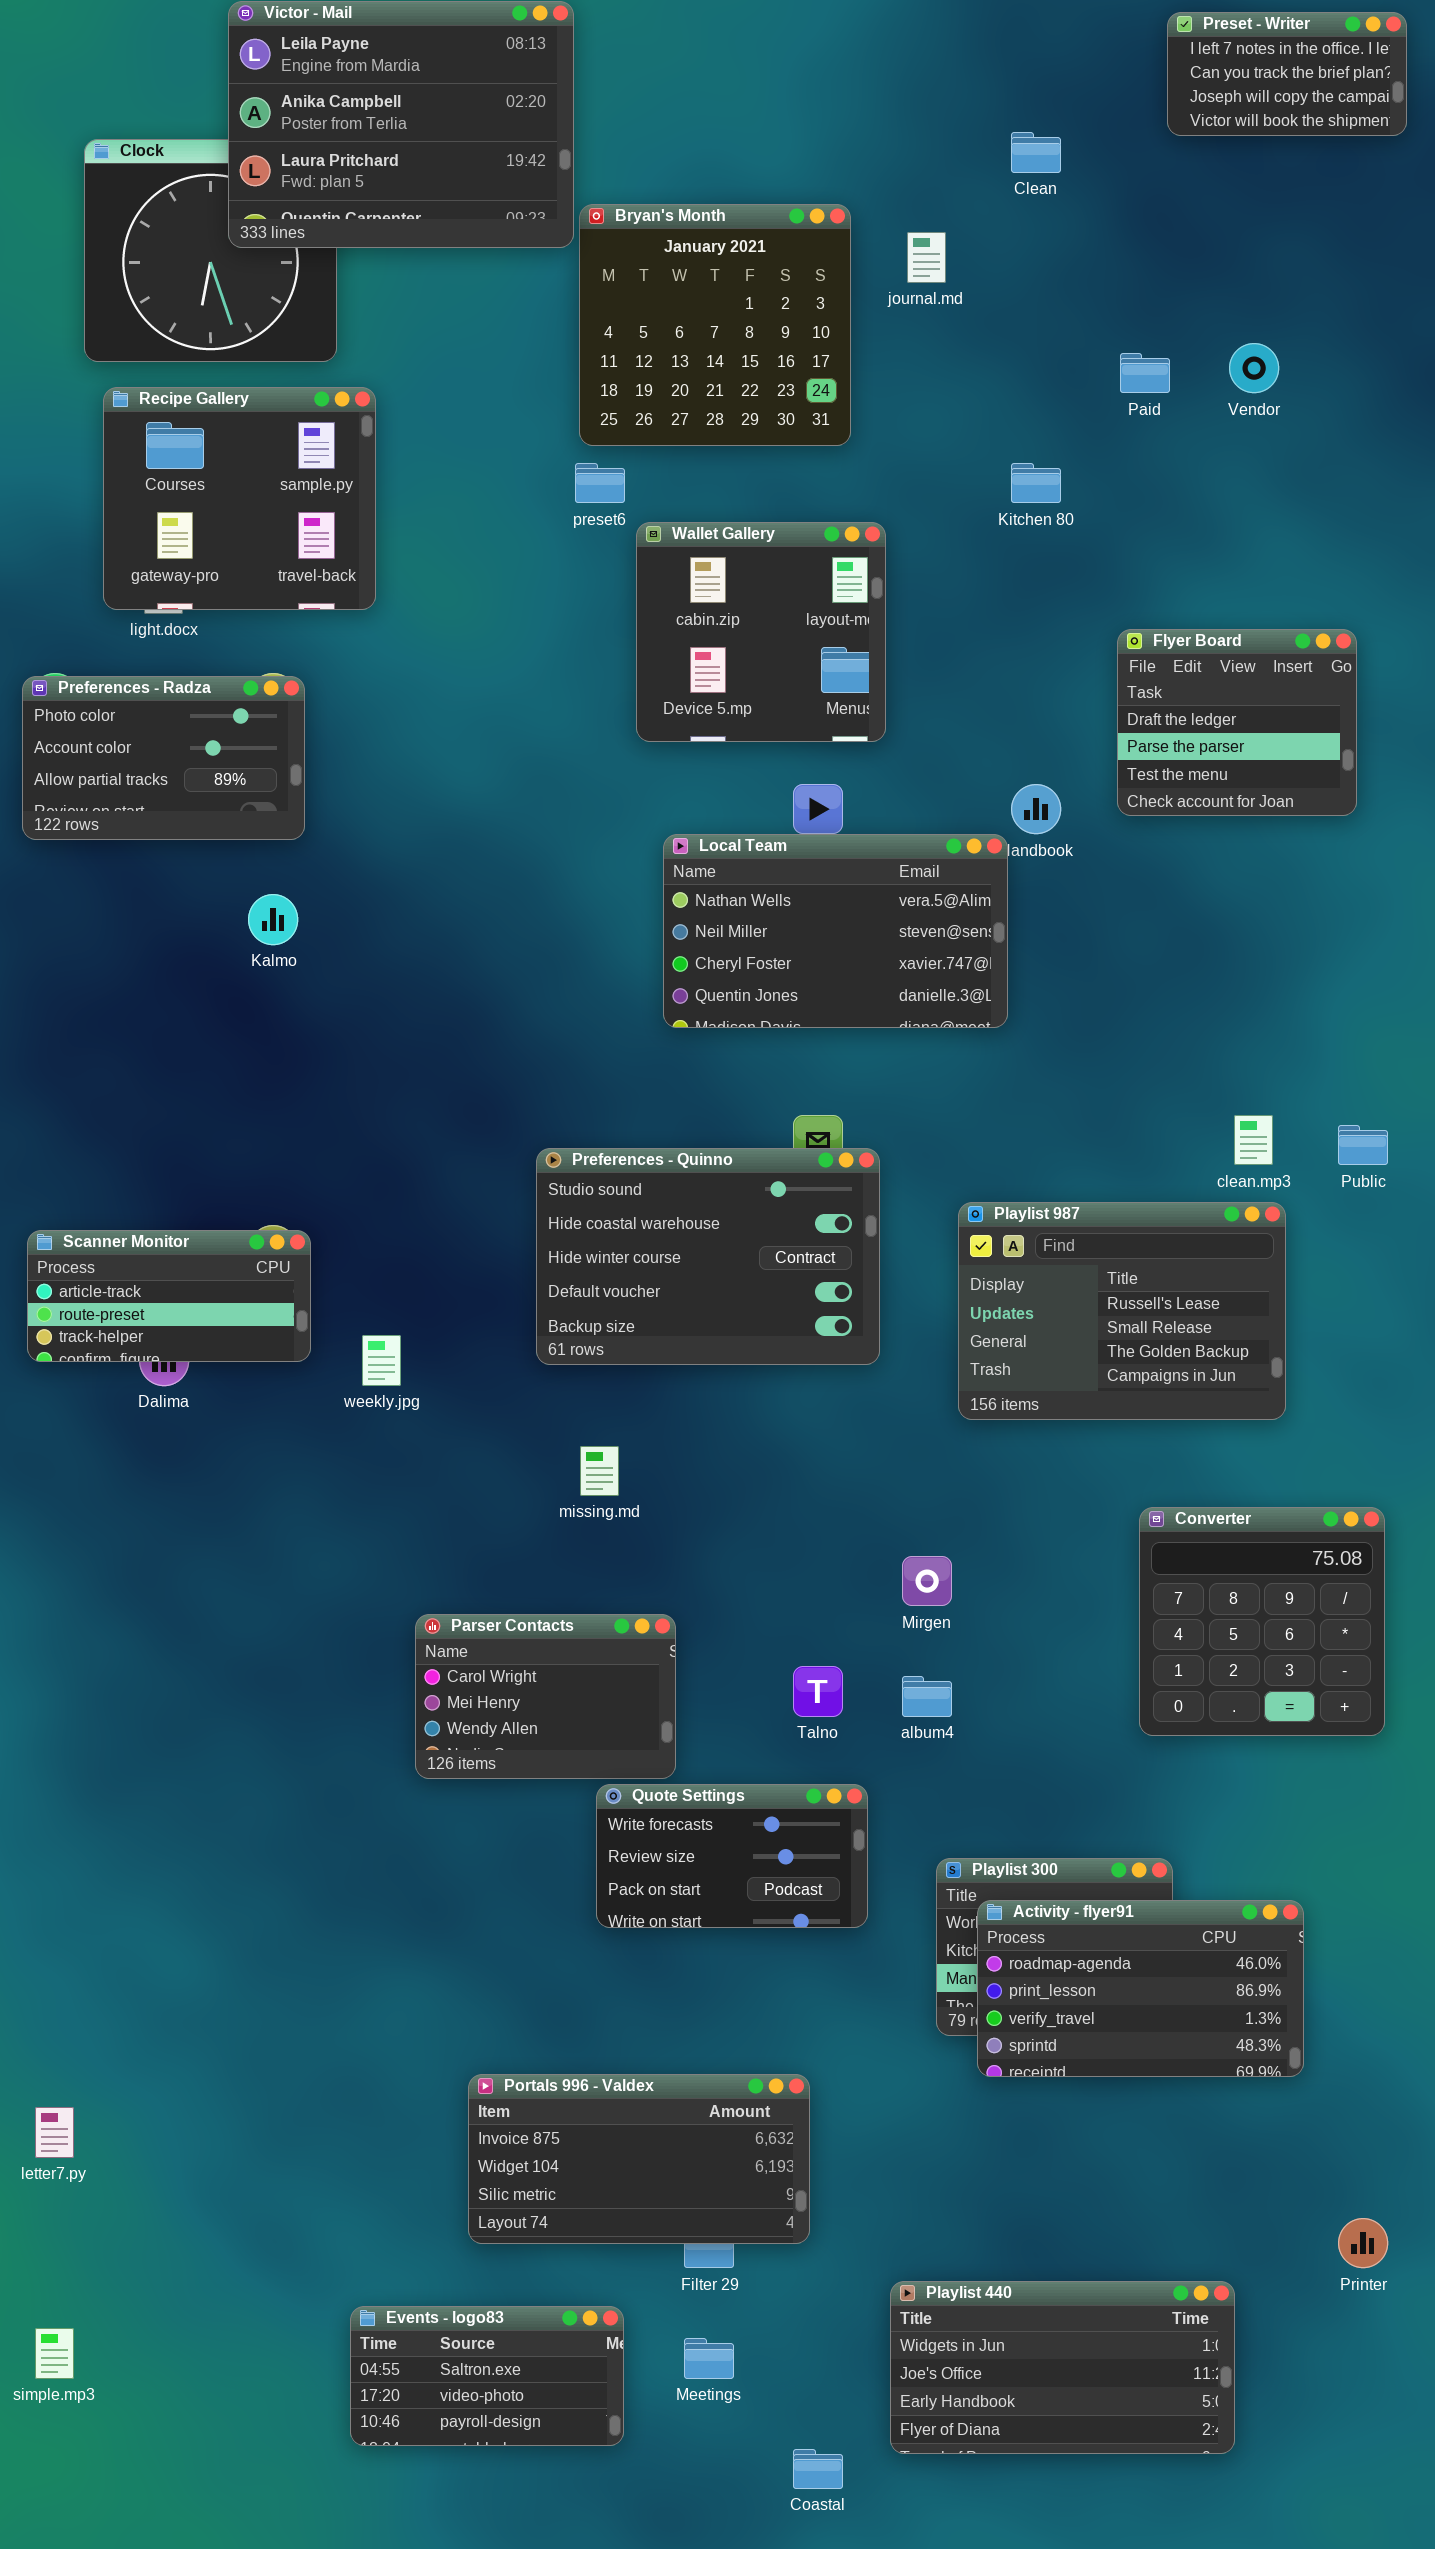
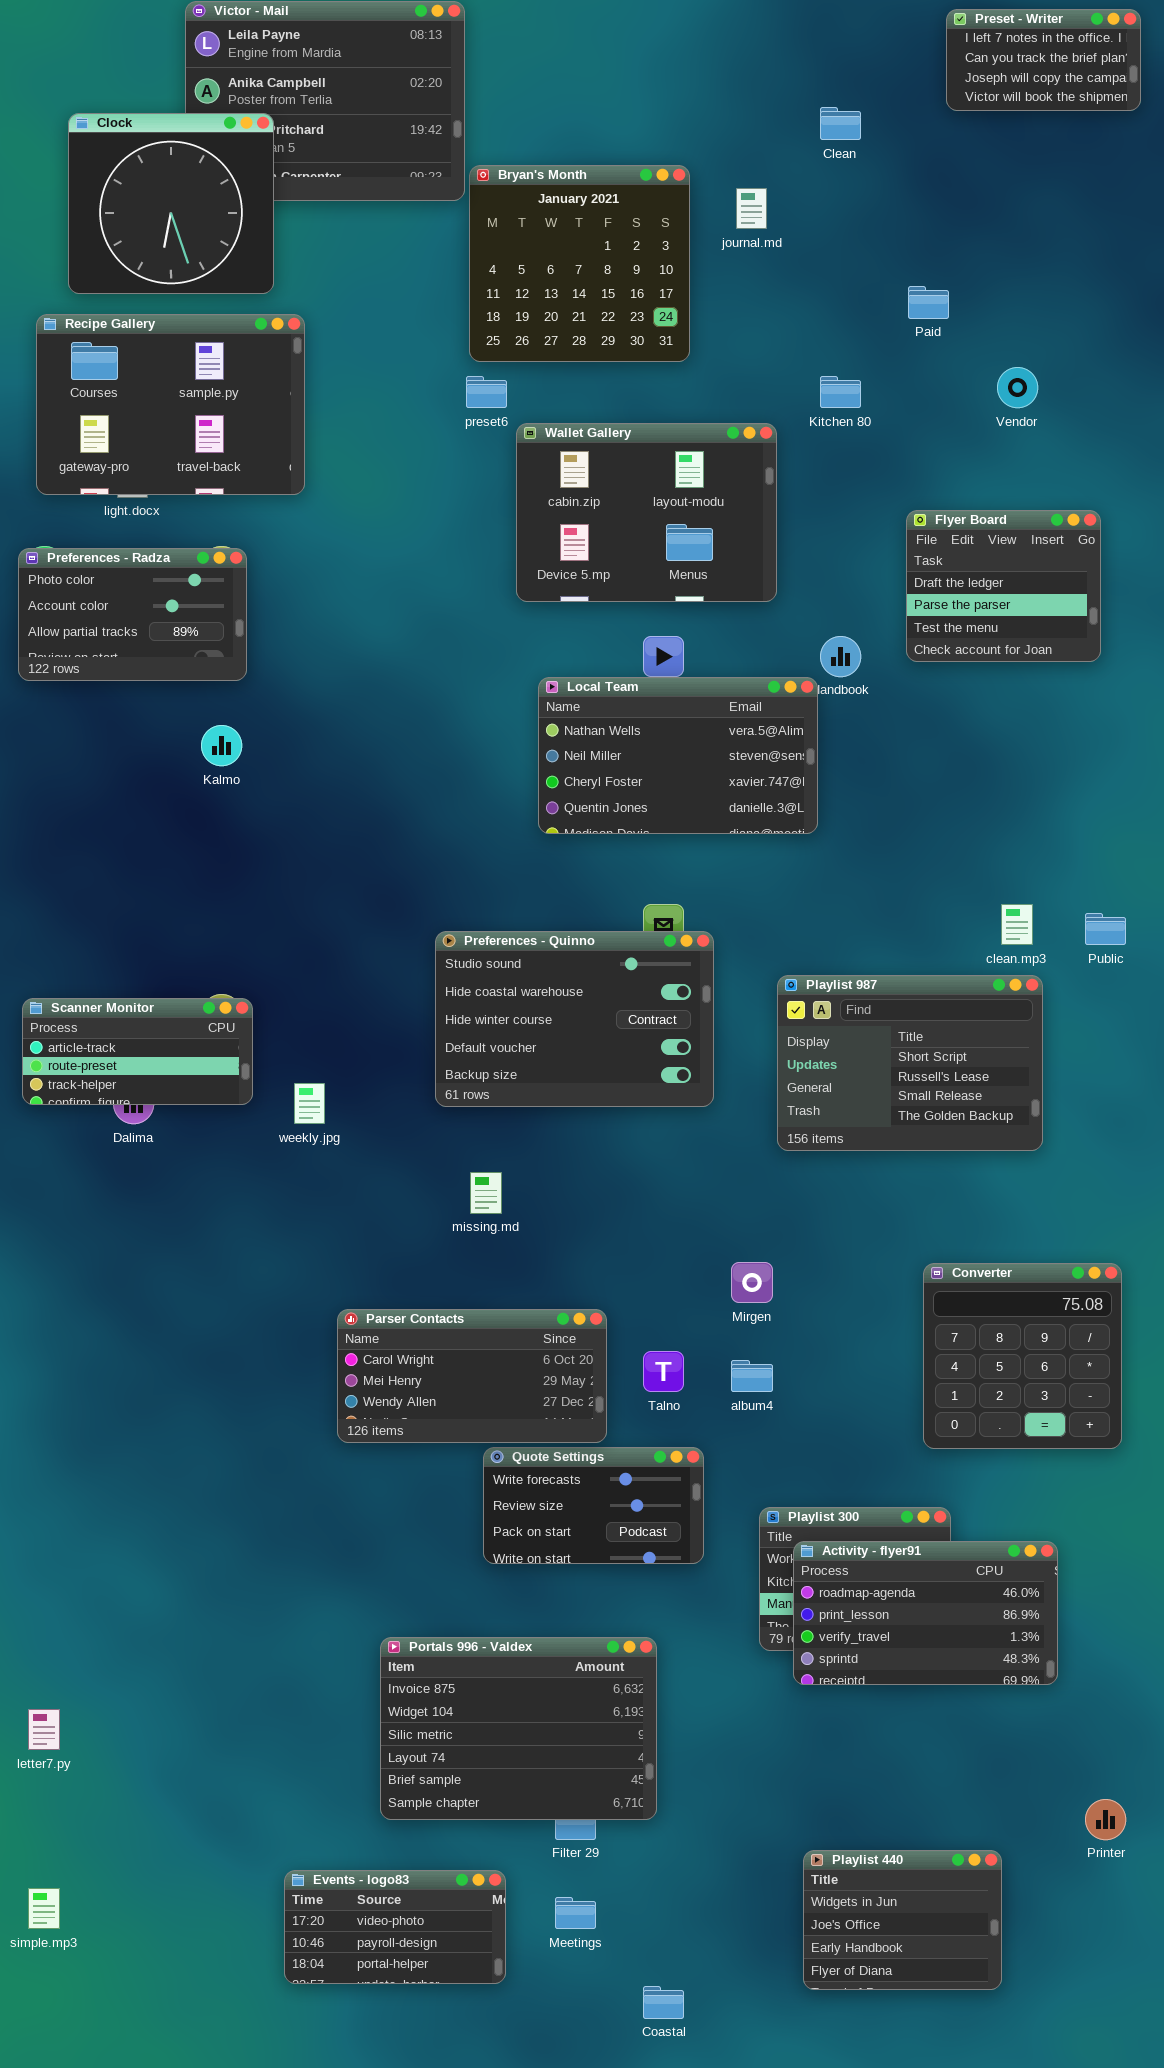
Clock: [84,139,337,362] -> [68,113,274,294], raised
Vendor: [1229,343,1279,393] -> [997,367,1038,408], moved
Recipe Gallery: [103,387,376,610] -> [36,314,305,495], resized
Wallet Gallery: [636,522,886,742] -> [516,423,777,602], resized
Playlist 987: [958,1202,1286,1420] -> [777,975,1043,1151], scrolled up 1 row
Converter: [1139,1507,1385,1736] -> [923,1263,1122,1449], moved
Parser Contacts: [415,1614,676,1779] -> [337,1309,607,1443], resized
Portals 996 - Valdex: [468,2074,810,2244] -> [380,1637,657,1820], resized
Playlist 440: [890,2281,1235,2454] -> [803,1850,1002,1990], resized
Events - logo83: [350,2306,624,2446] -> [284,1870,506,1984], scrolled down 1 row

